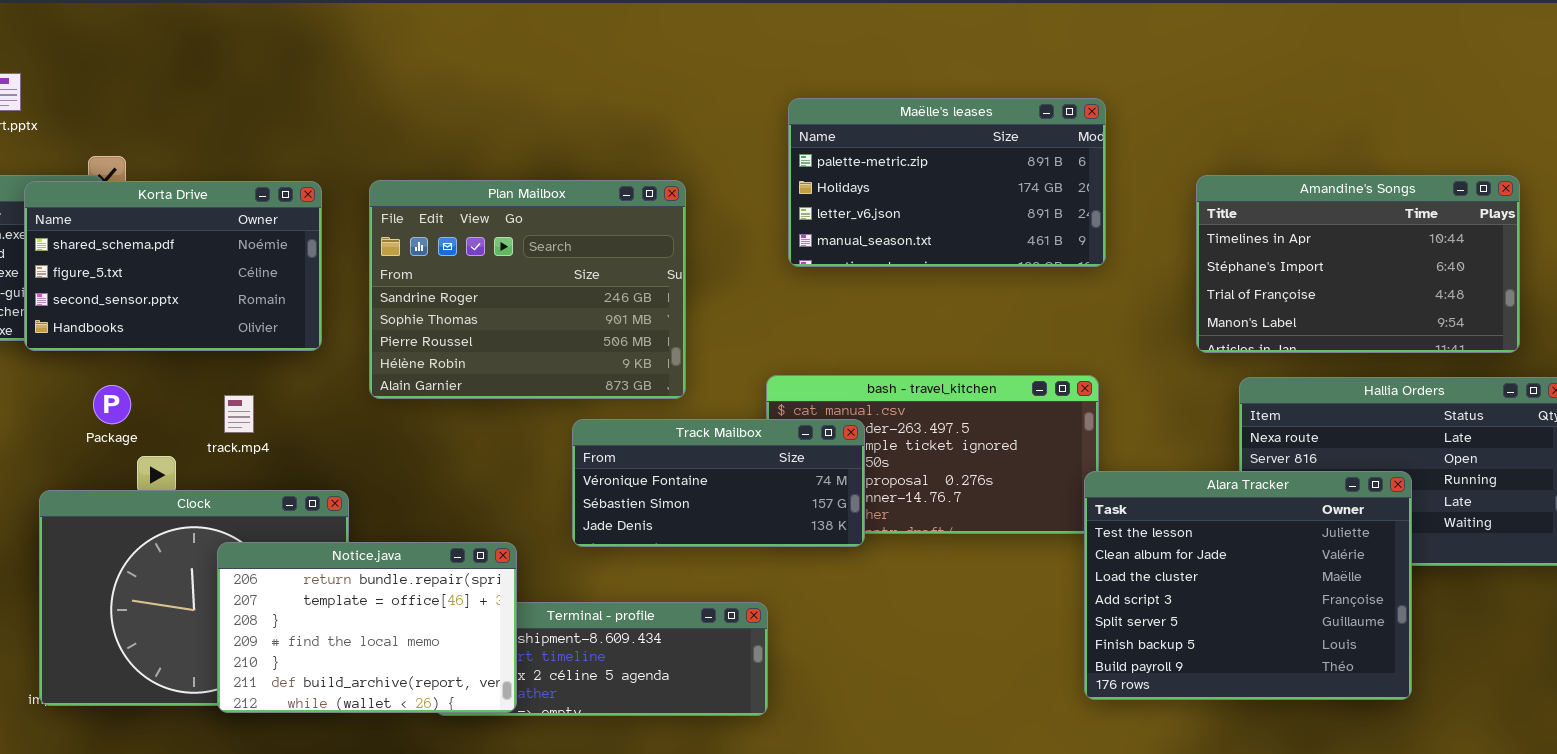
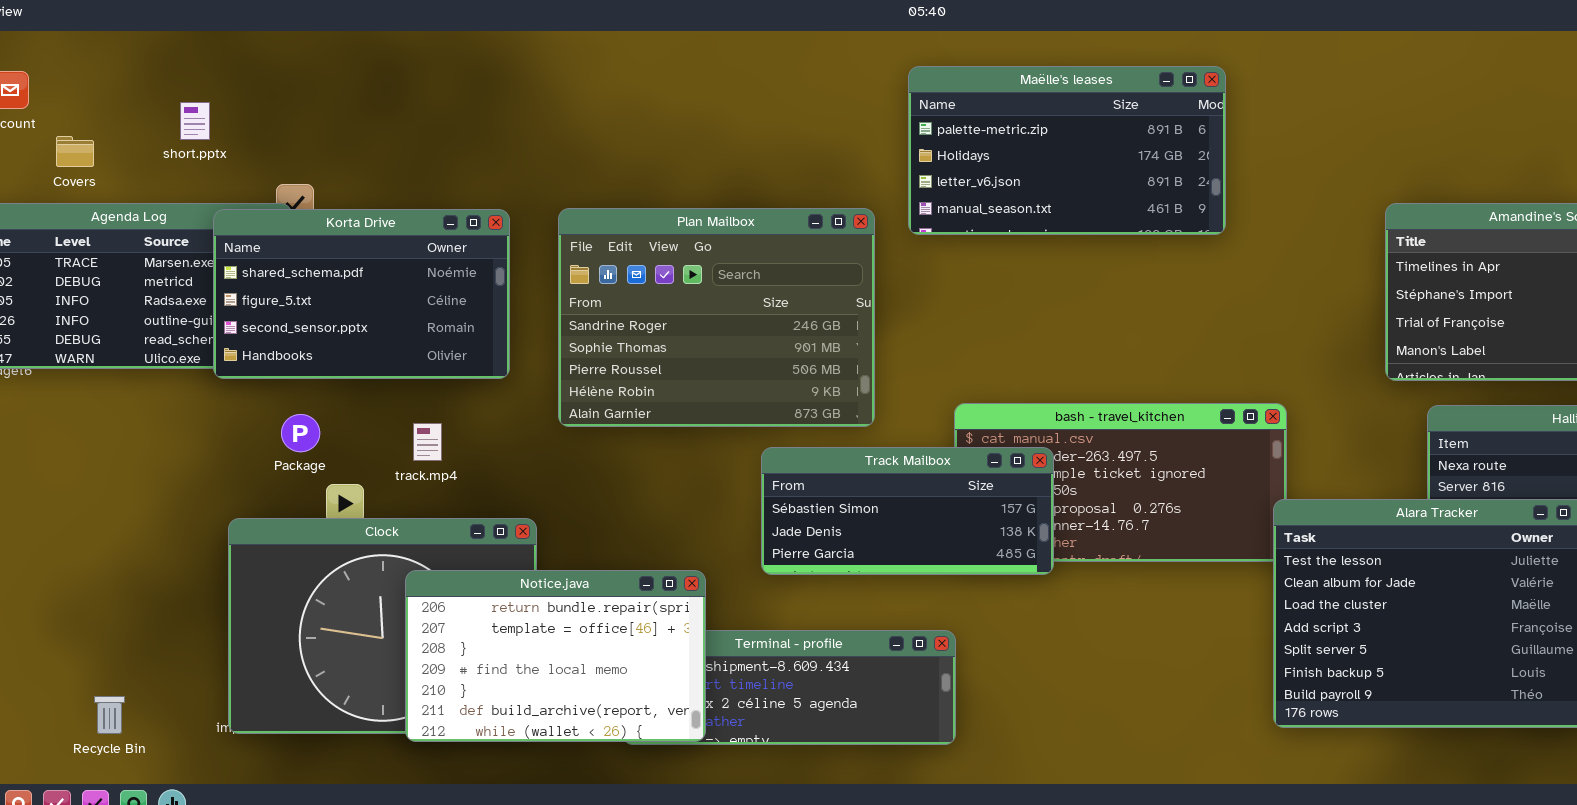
Maëlle's leases: [788,98,1106,267] -> [908,66,1226,235], moved
Track Mailbox: [572,419,865,547] -> [761,447,1054,575], scrolled down 1 row

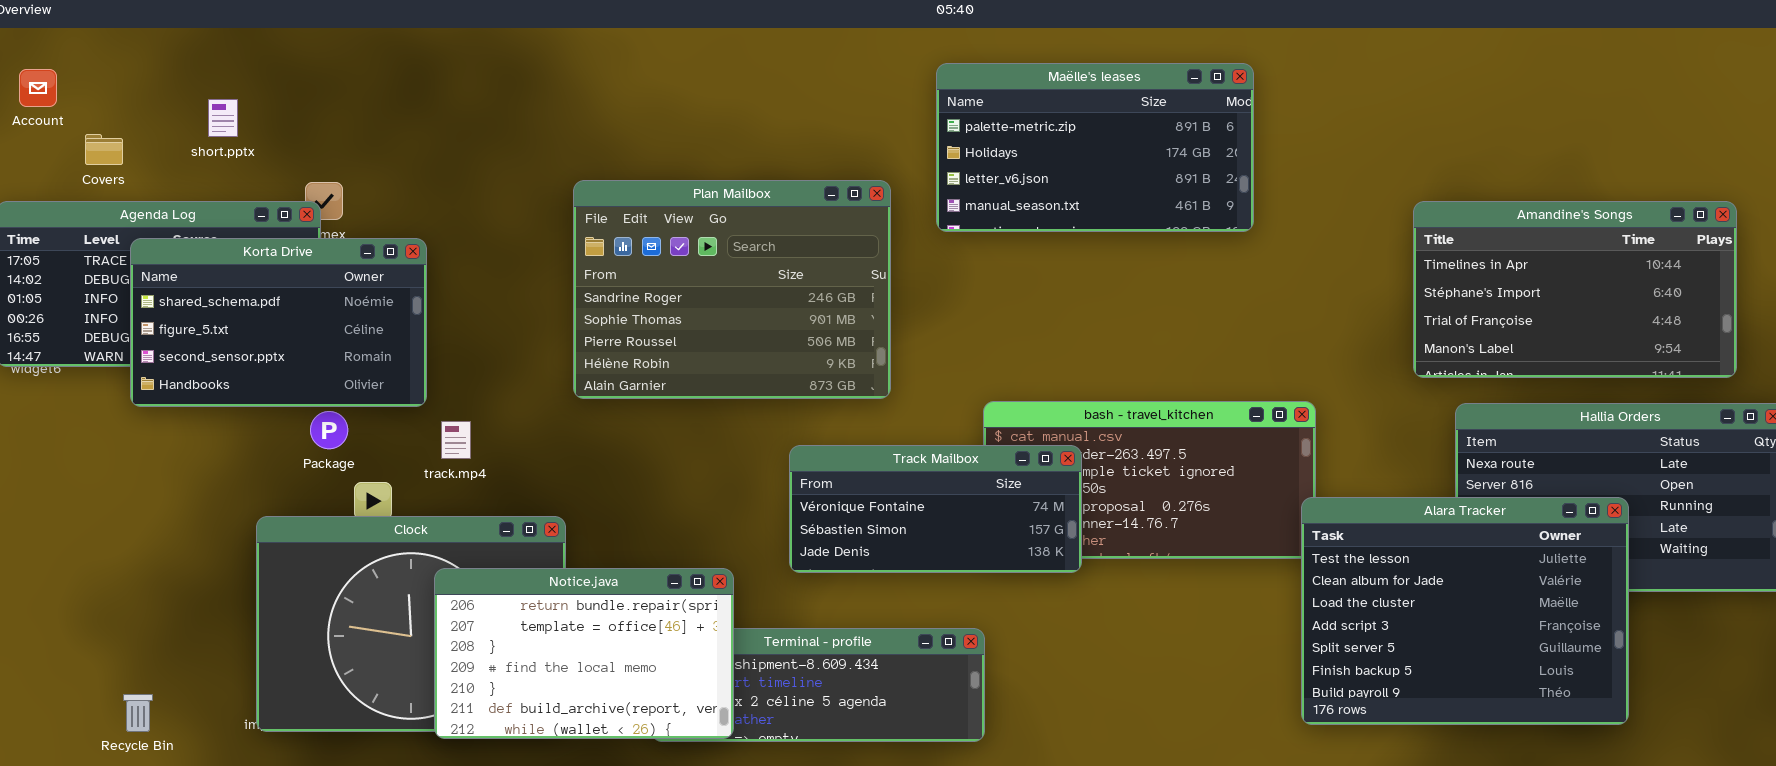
Plan Mailbox: [558,208,875,427] -> [573,180,891,399], moved
Korta Drive: [213,209,510,379] -> [130,238,427,407], moved
Track Mailbox: [761,447,1054,575] -> [789,445,1082,573], scrolled up 1 row

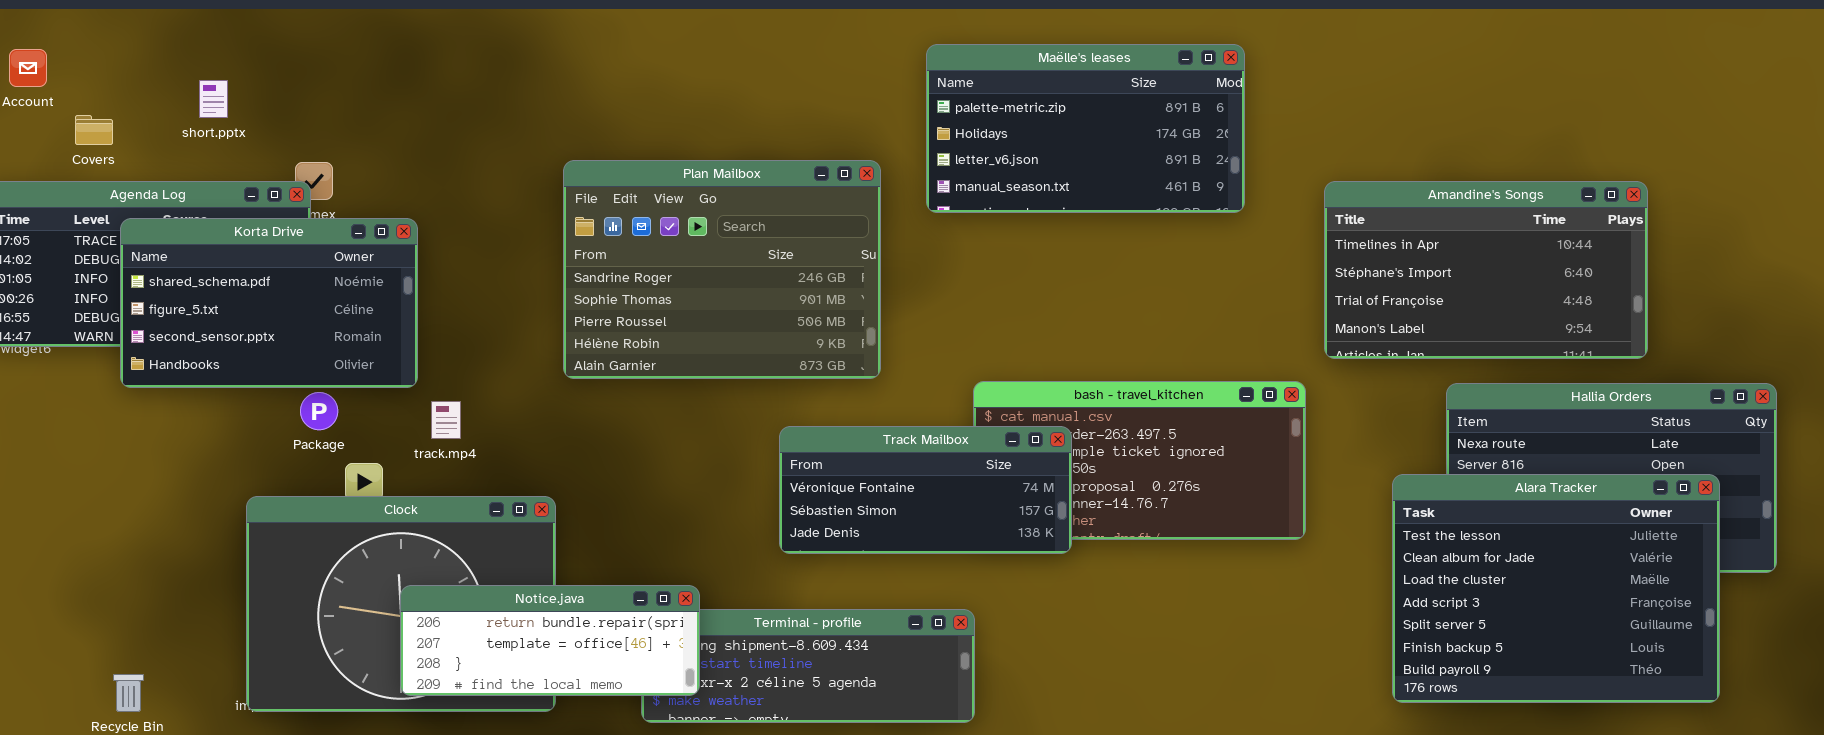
Amandine's Songs: [1413,201,1737,378] -> [1324,181,1648,359], moved
Alara Tracker: [1301,497,1629,725] -> [1392,474,1720,703], moved
Notice.java: [434,568,734,739] -> [400,585,700,696], moved, resized

